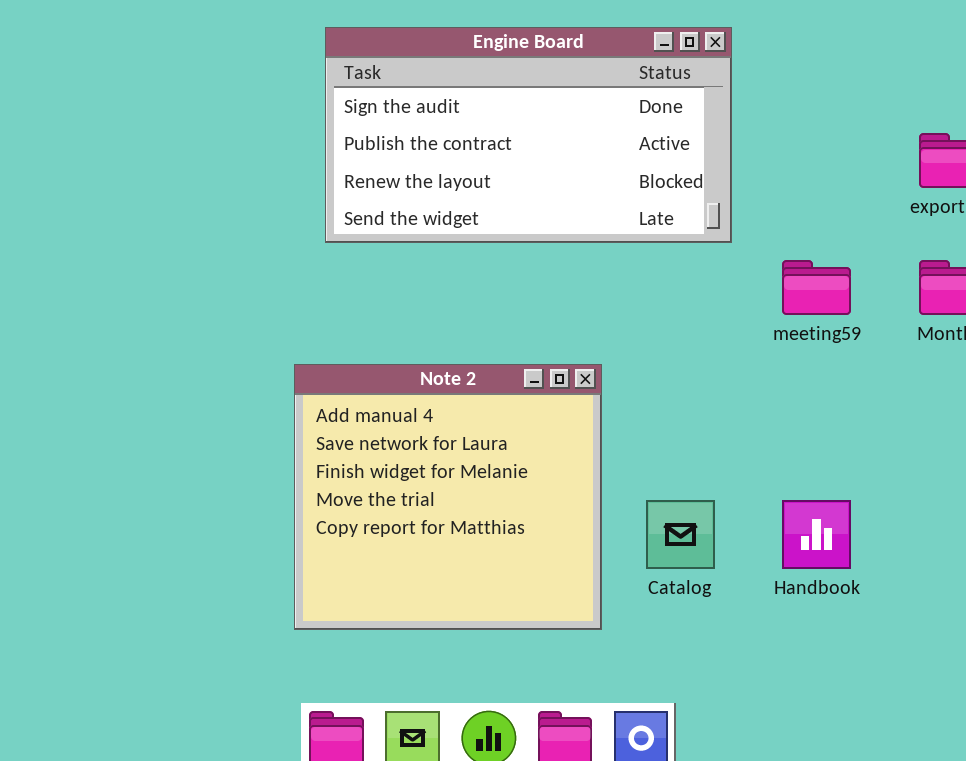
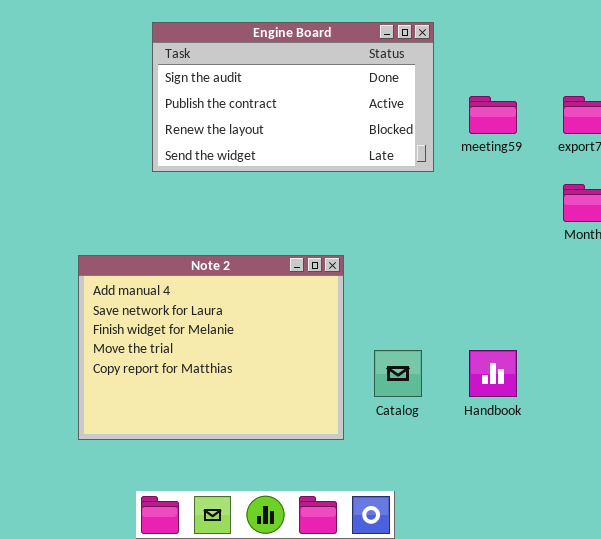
meeting59: [782,260,851,315] -> [469,96,517,134], moved
Note 2: [294,364,602,630] -> [78,255,344,440], resized

